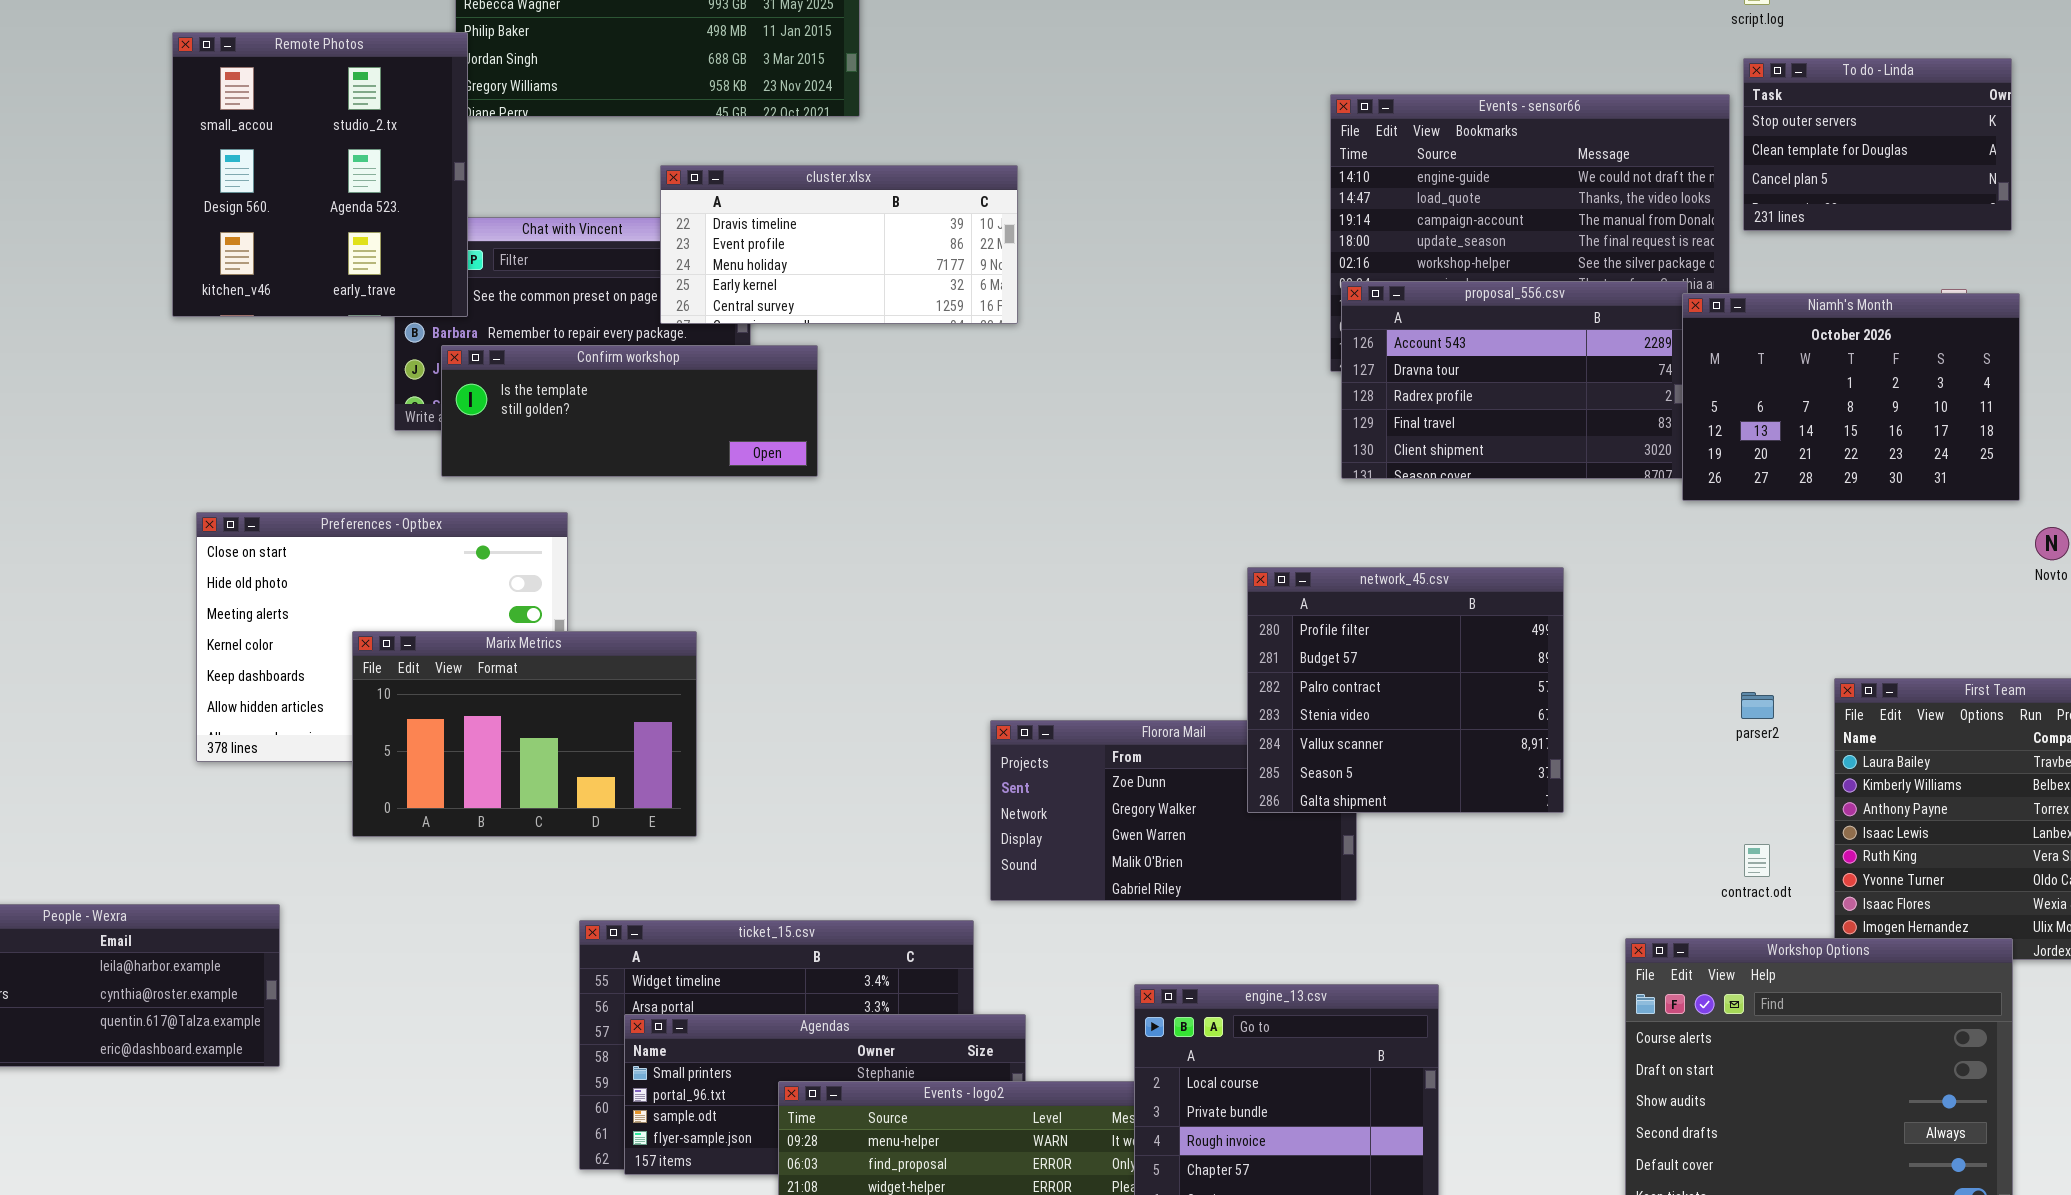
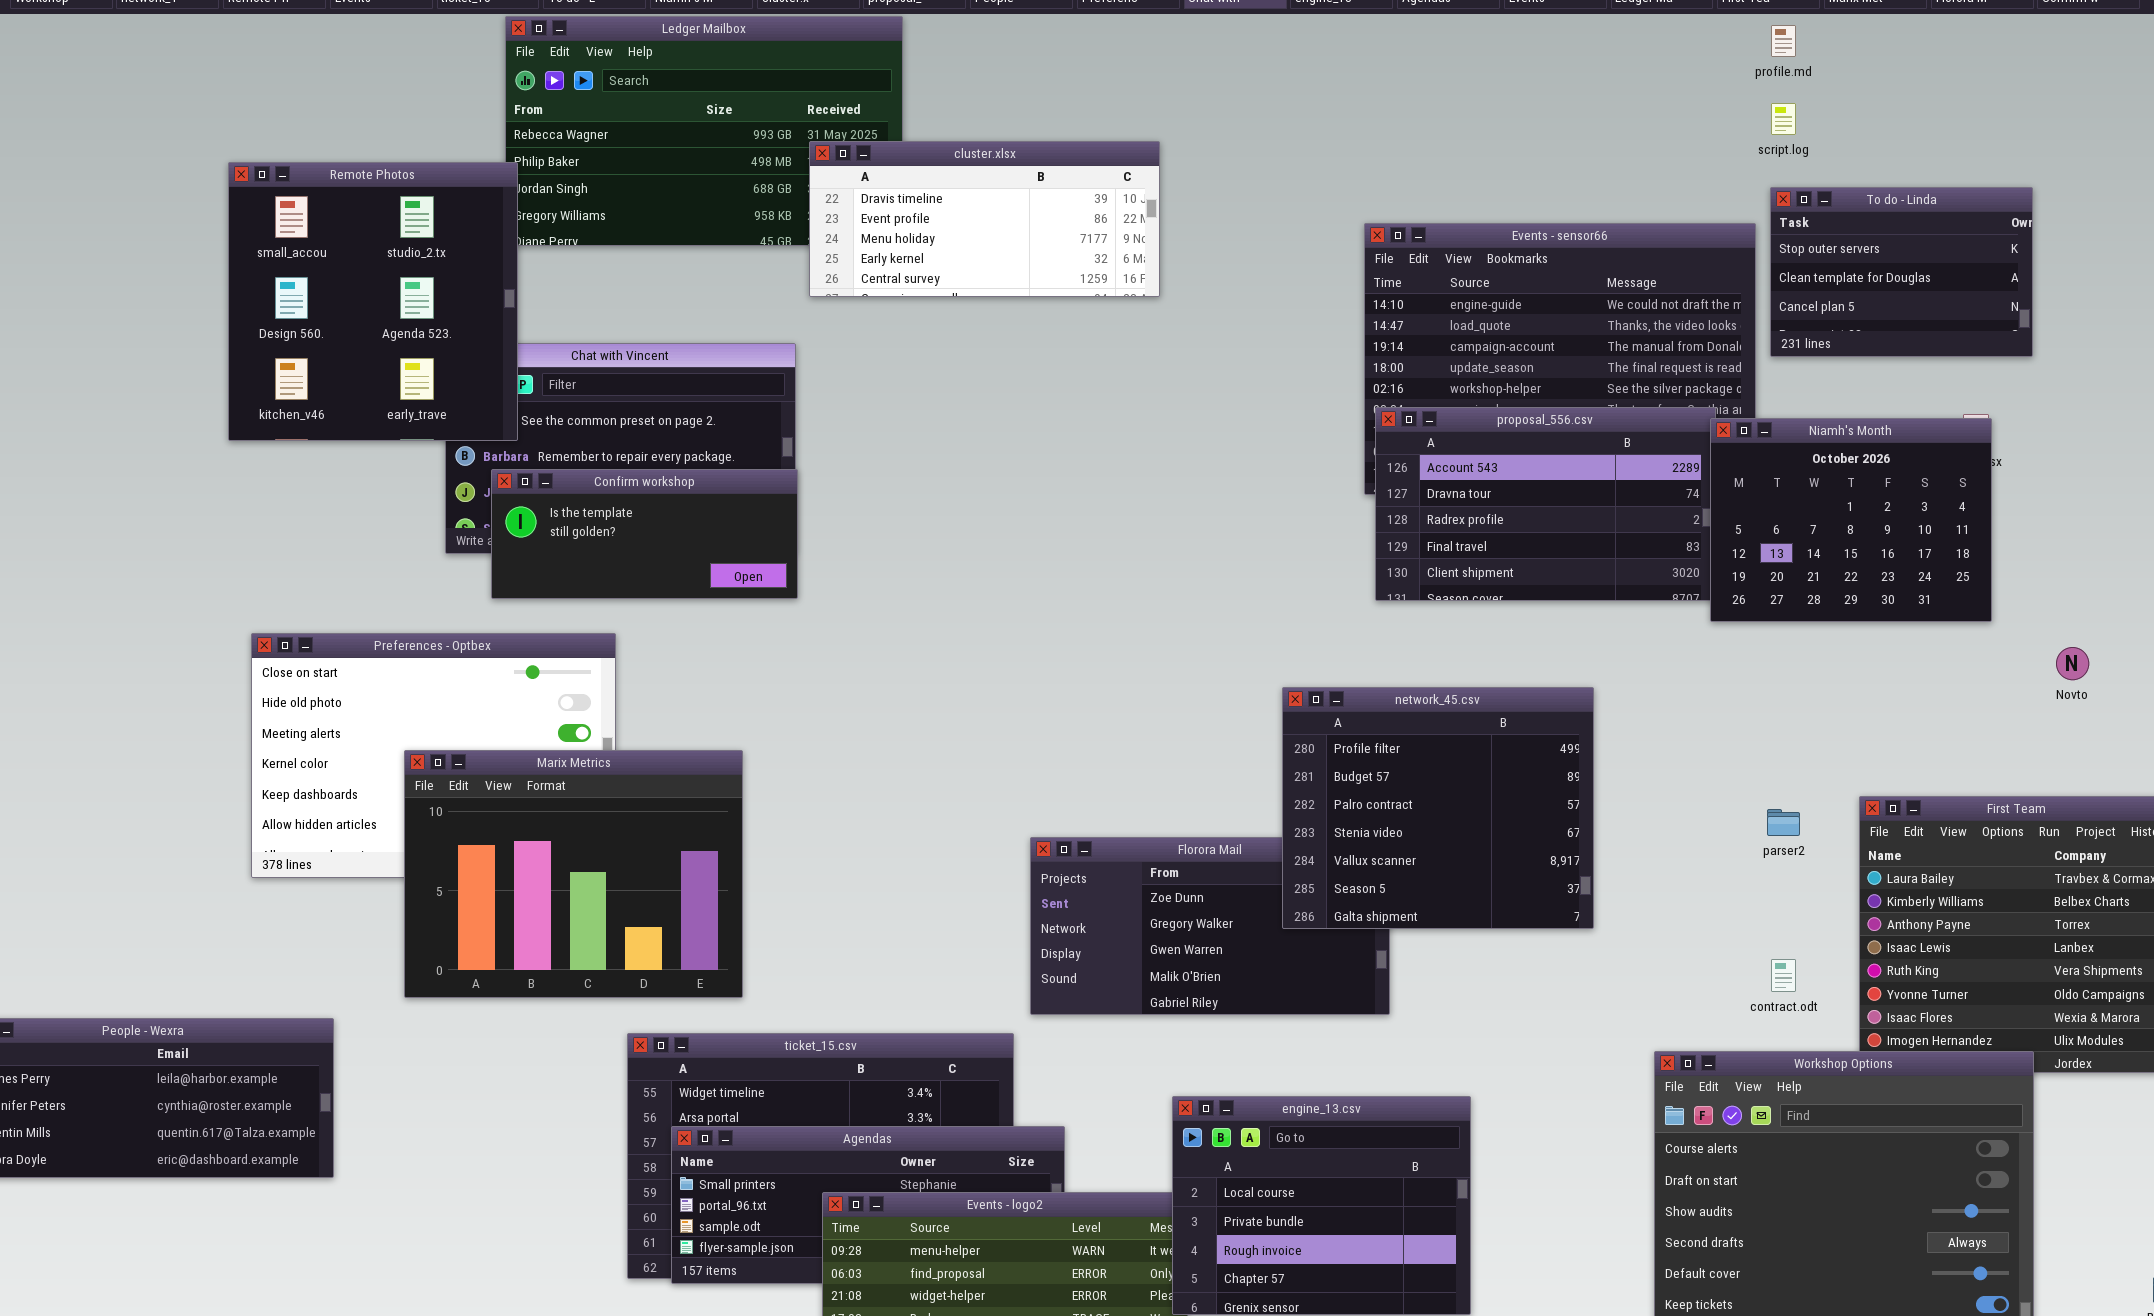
cluster.xlsx: [660,165,1018,324] -> [809,141,1160,297], moved
Niamh's Month: [1682,293,2020,501] -> [1710,418,1992,622], resized
Confirm workshop: [441,345,818,477] -> [491,469,798,599], resized
Marix Metrics: [352,631,697,837] -> [404,750,743,998], resized

